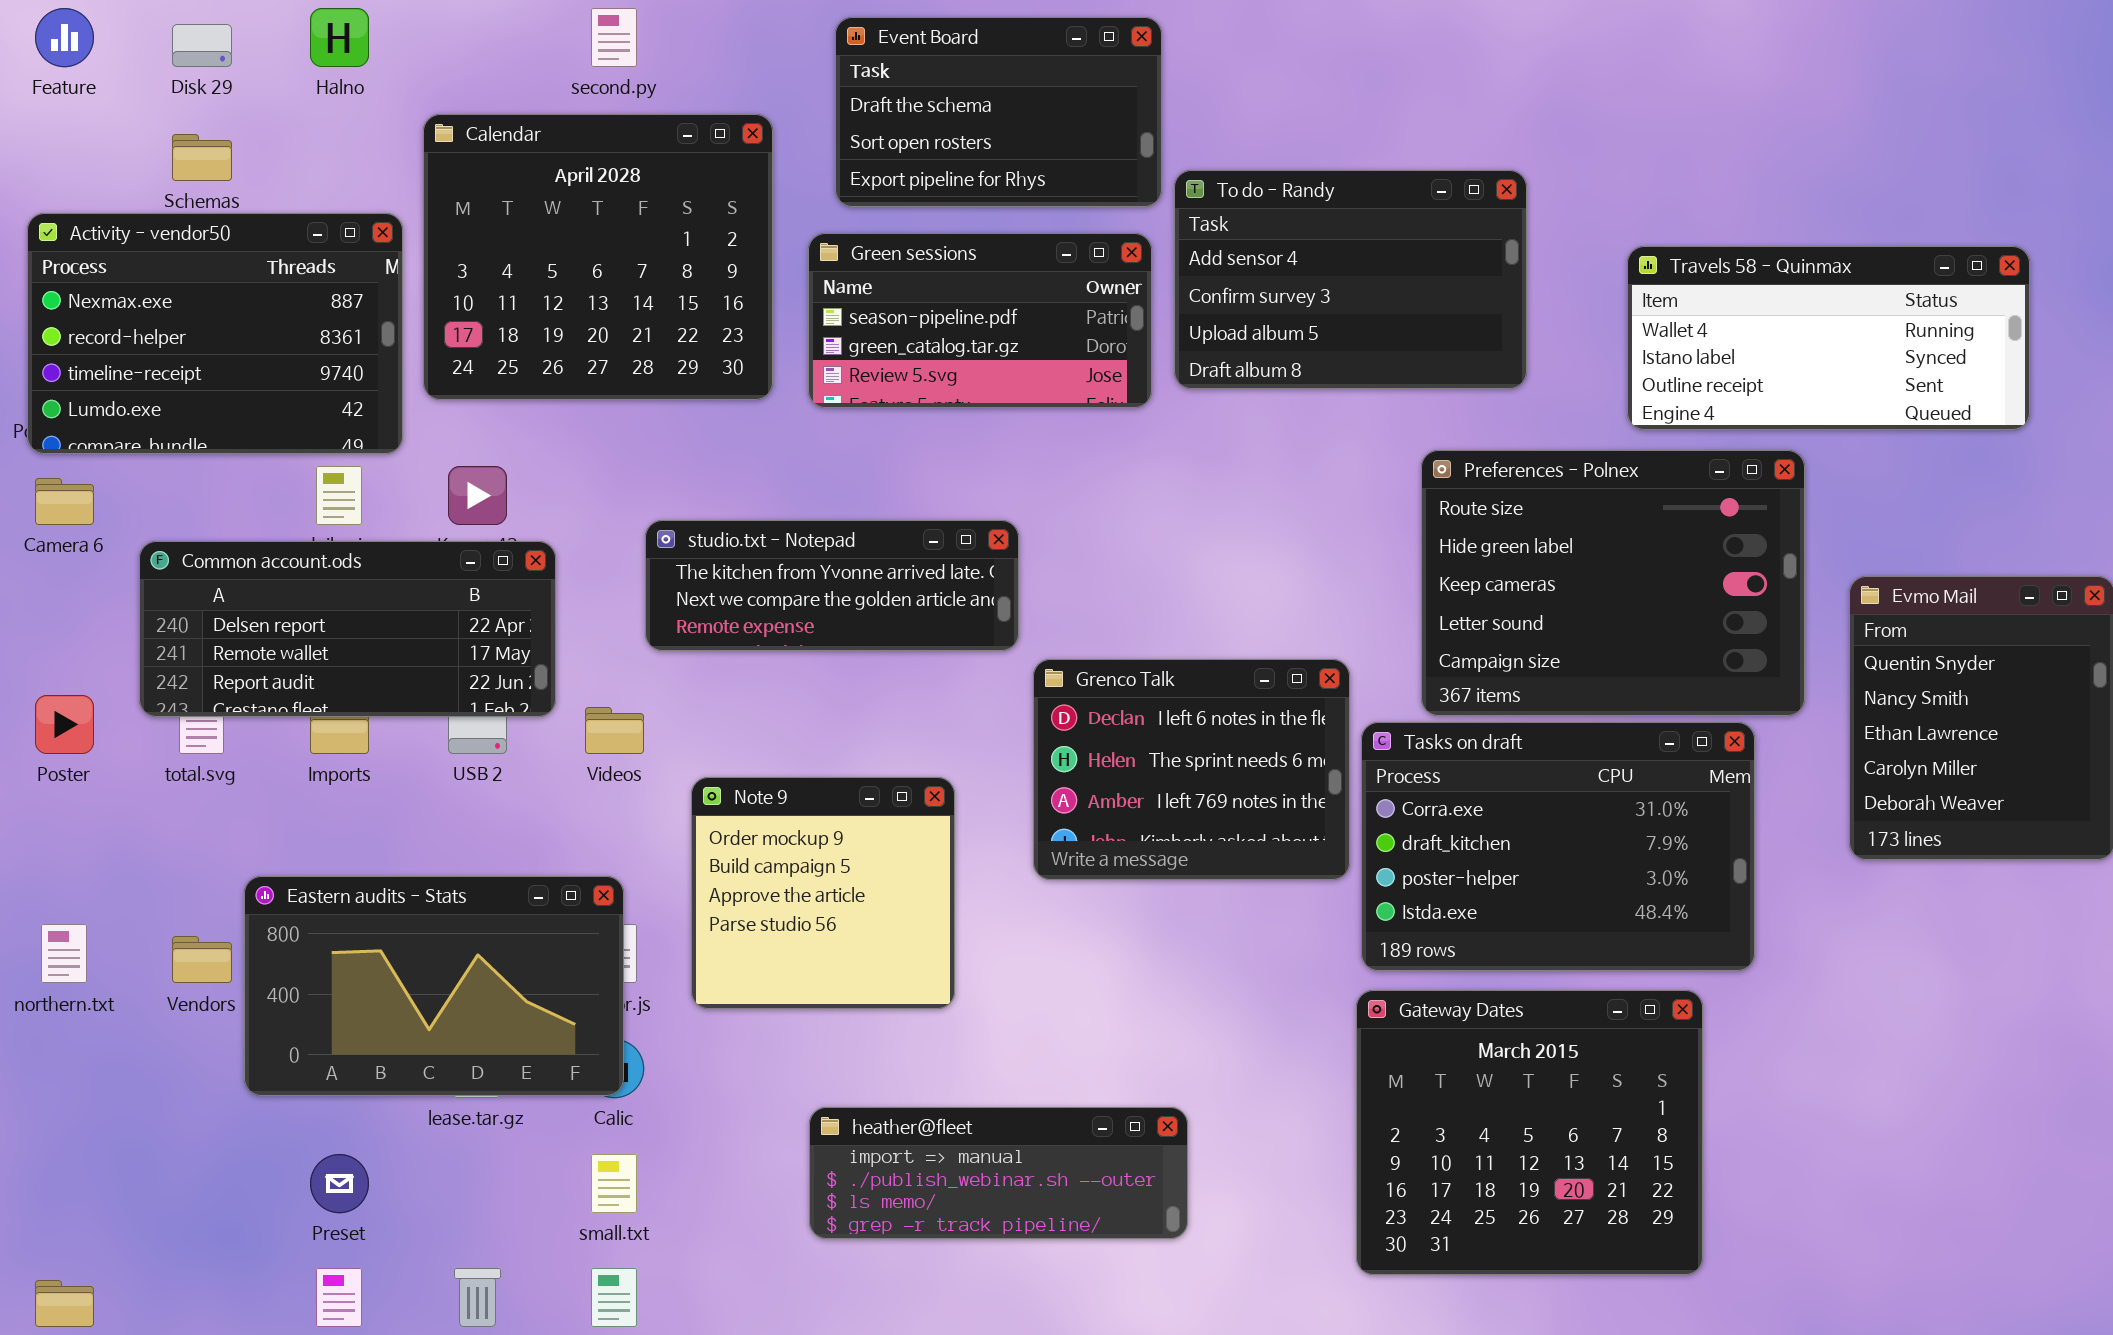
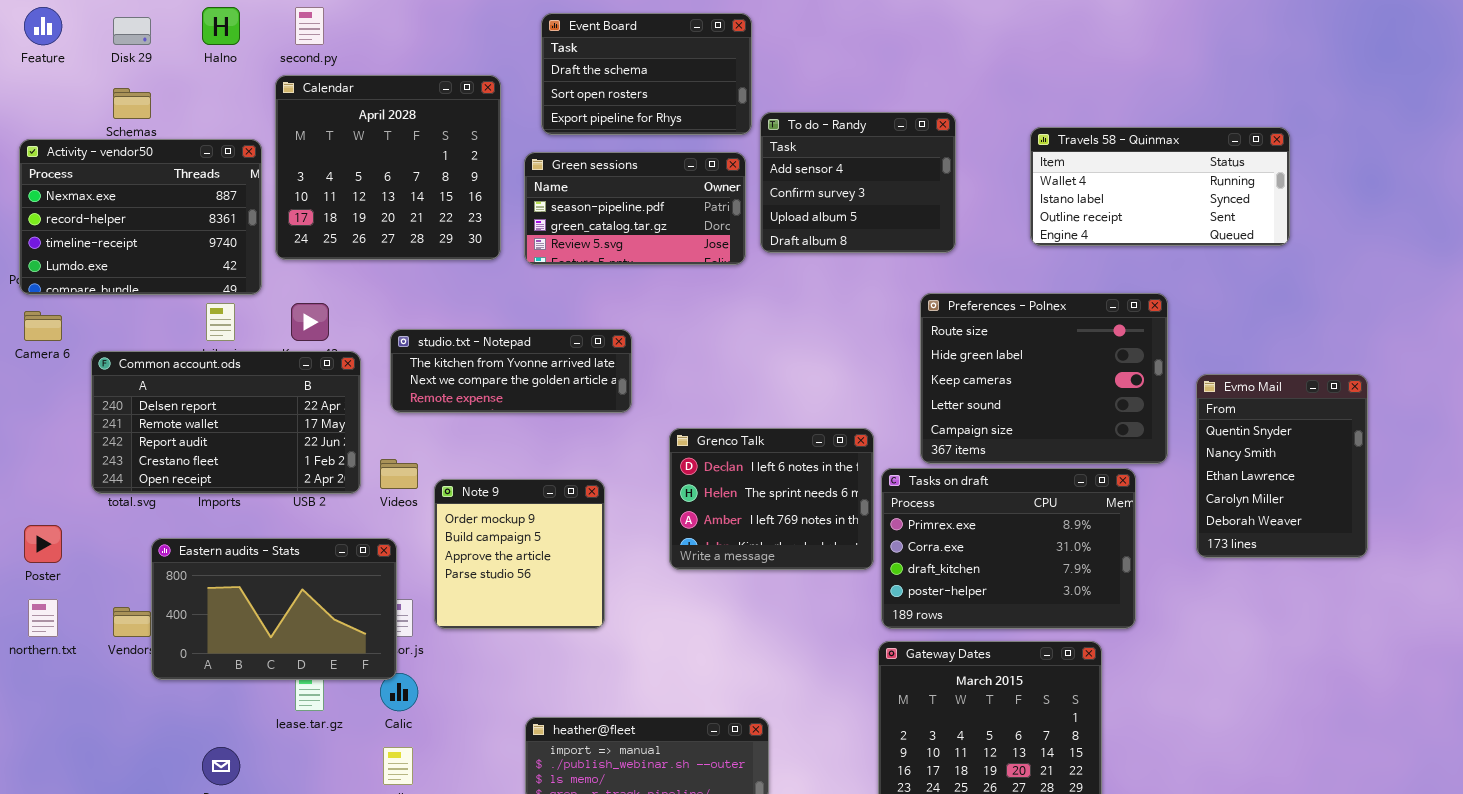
second.py: [591,8,637,67] -> [295,7,324,45], moved
To do - Randy: [1174,170,1527,389] -> [760,112,956,253], resized
Travels 58 - Quinmax: [1627,246,2030,430] -> [1030,127,1290,246], moved
studio.txt - Notepad: [645,520,1019,651] -> [390,329,632,413], moved
Common account.ods: [139,541,556,717] -> [91,351,361,494], resized
Poster: [35,695,94,754] -> [24,525,62,563], moved
Tasks on draft: [1361,722,1755,971] -> [881,468,1136,629], scrolled up 1 row
Note 9: [691,777,955,1009] -> [434,479,605,629], moved
Eastern audits - Stats: [244,876,624,1096] -> [151,538,397,680], moved

